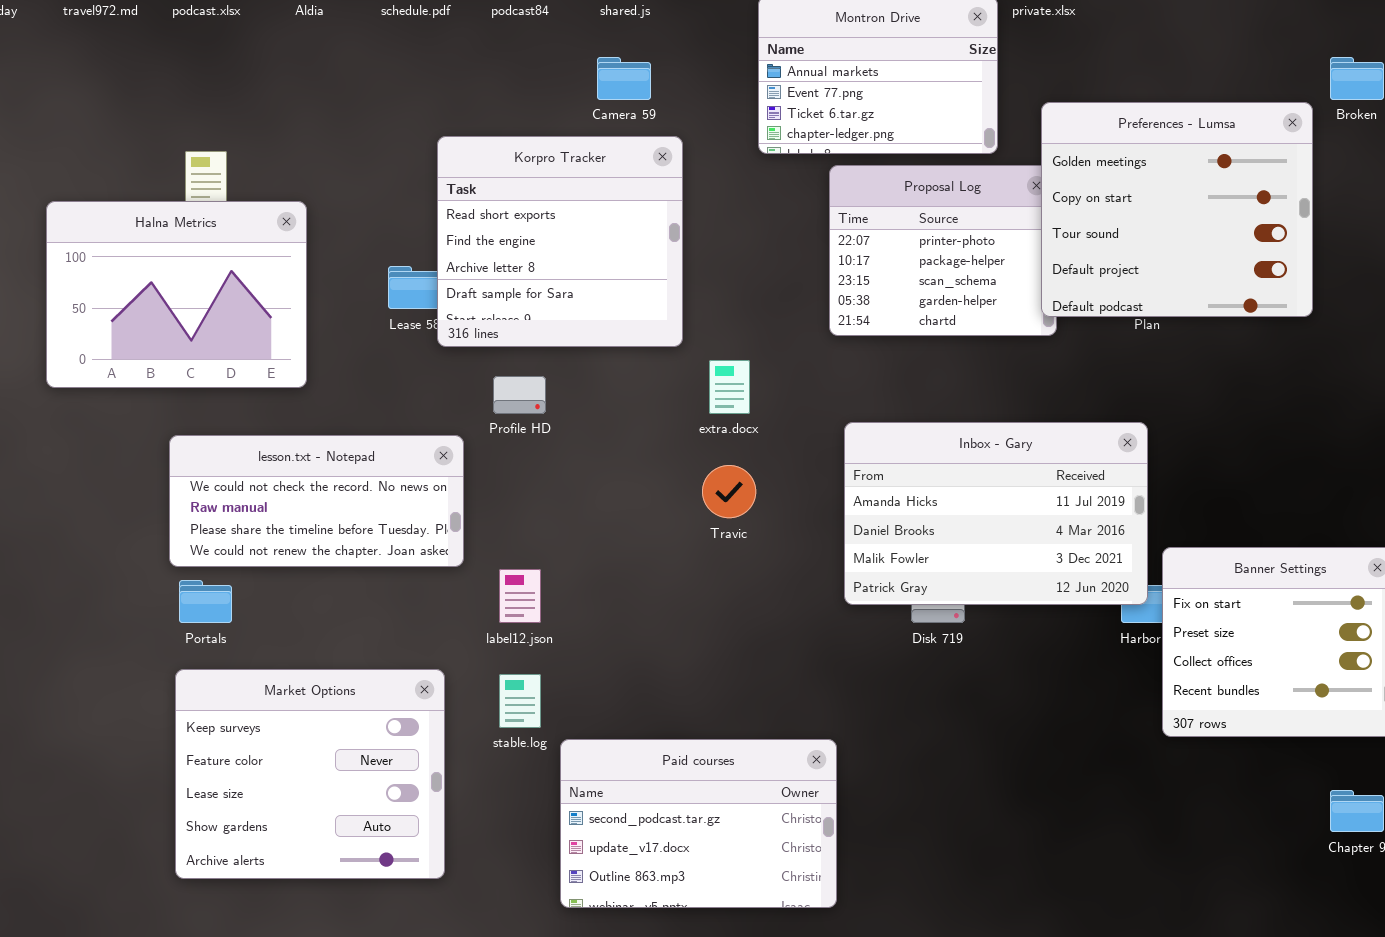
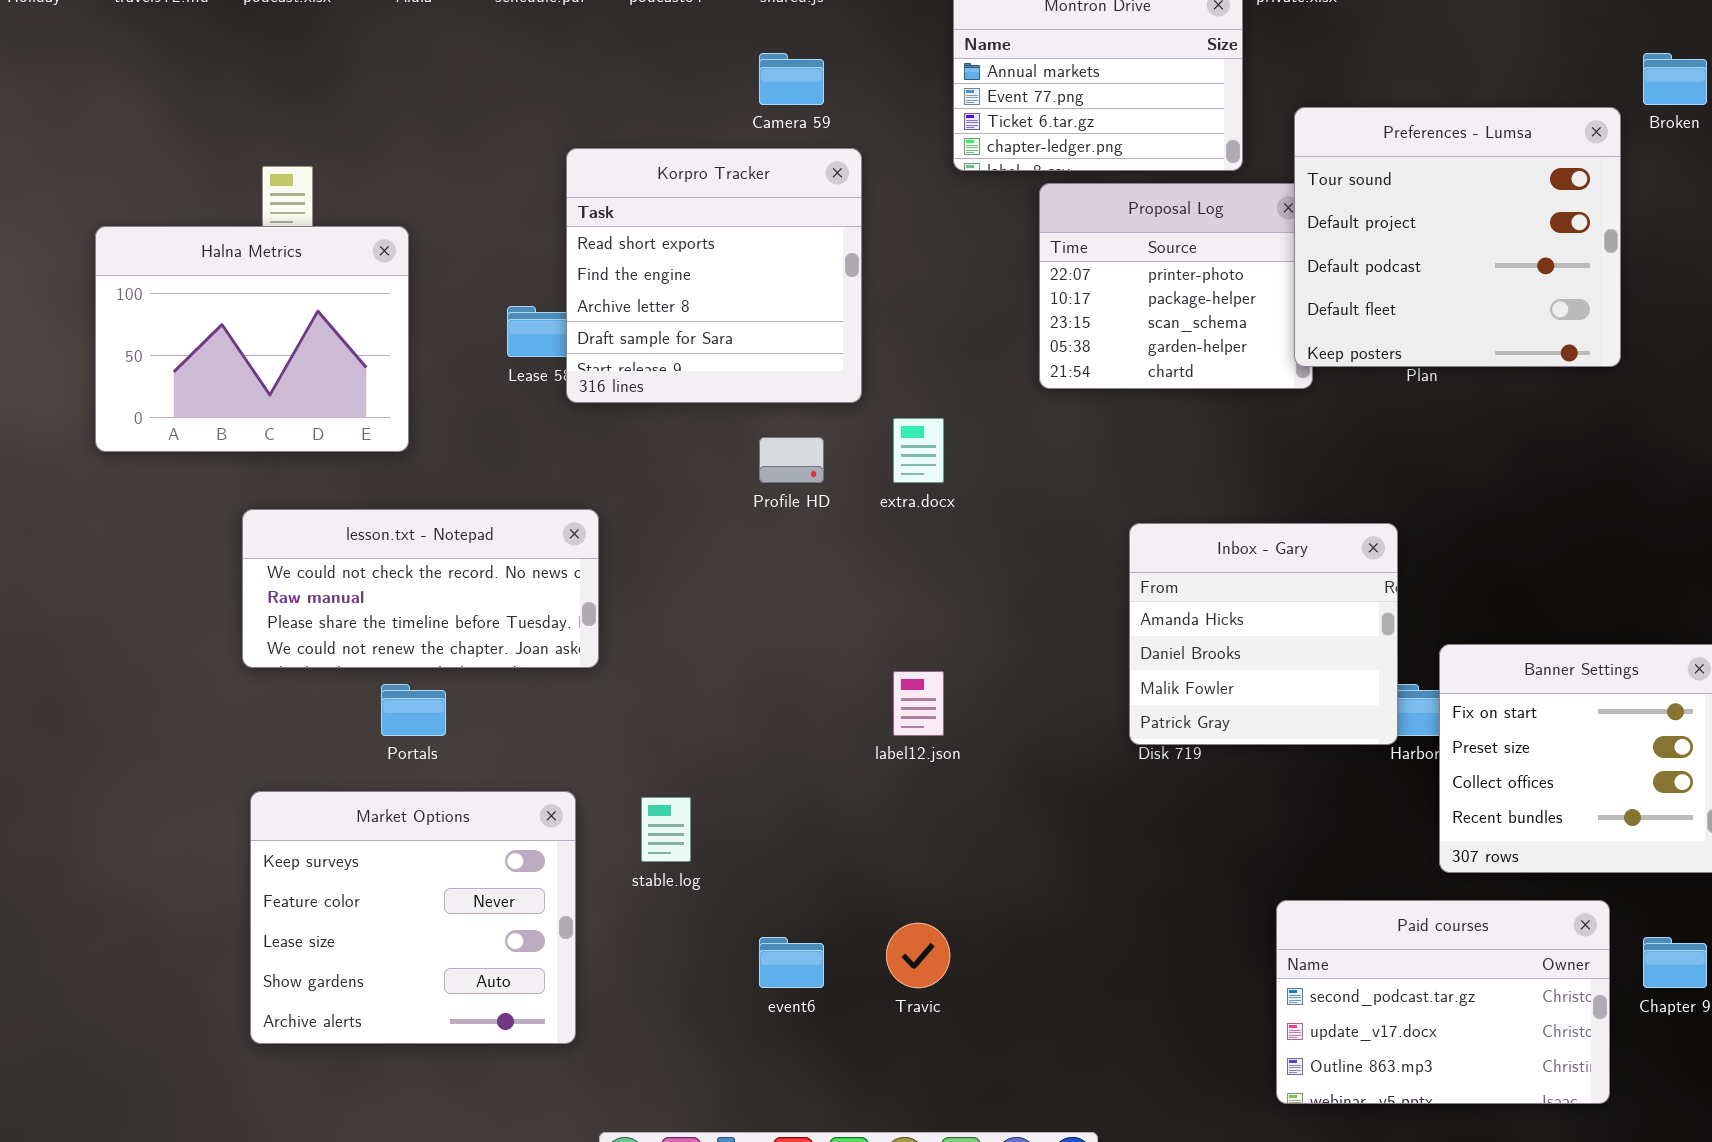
Preferences - Lumsa: [1041,102,1313,317] -> [1294,107,1621,367], scrolled down 2 rows
Profile HD: [493,376,546,414] -> [759,437,824,483], moved
Inbox - Gary: [844,422,1148,605] -> [1129,523,1398,745], moved, resized
Travic: [702,465,756,518] -> [886,923,950,988], moved
label12.json: [499,569,541,623] -> [893,671,944,736], moved
Portals: [179,580,232,623] -> [381,684,446,736], moved
Paid courses: [560,739,837,908] -> [1276,900,1610,1104], moved

